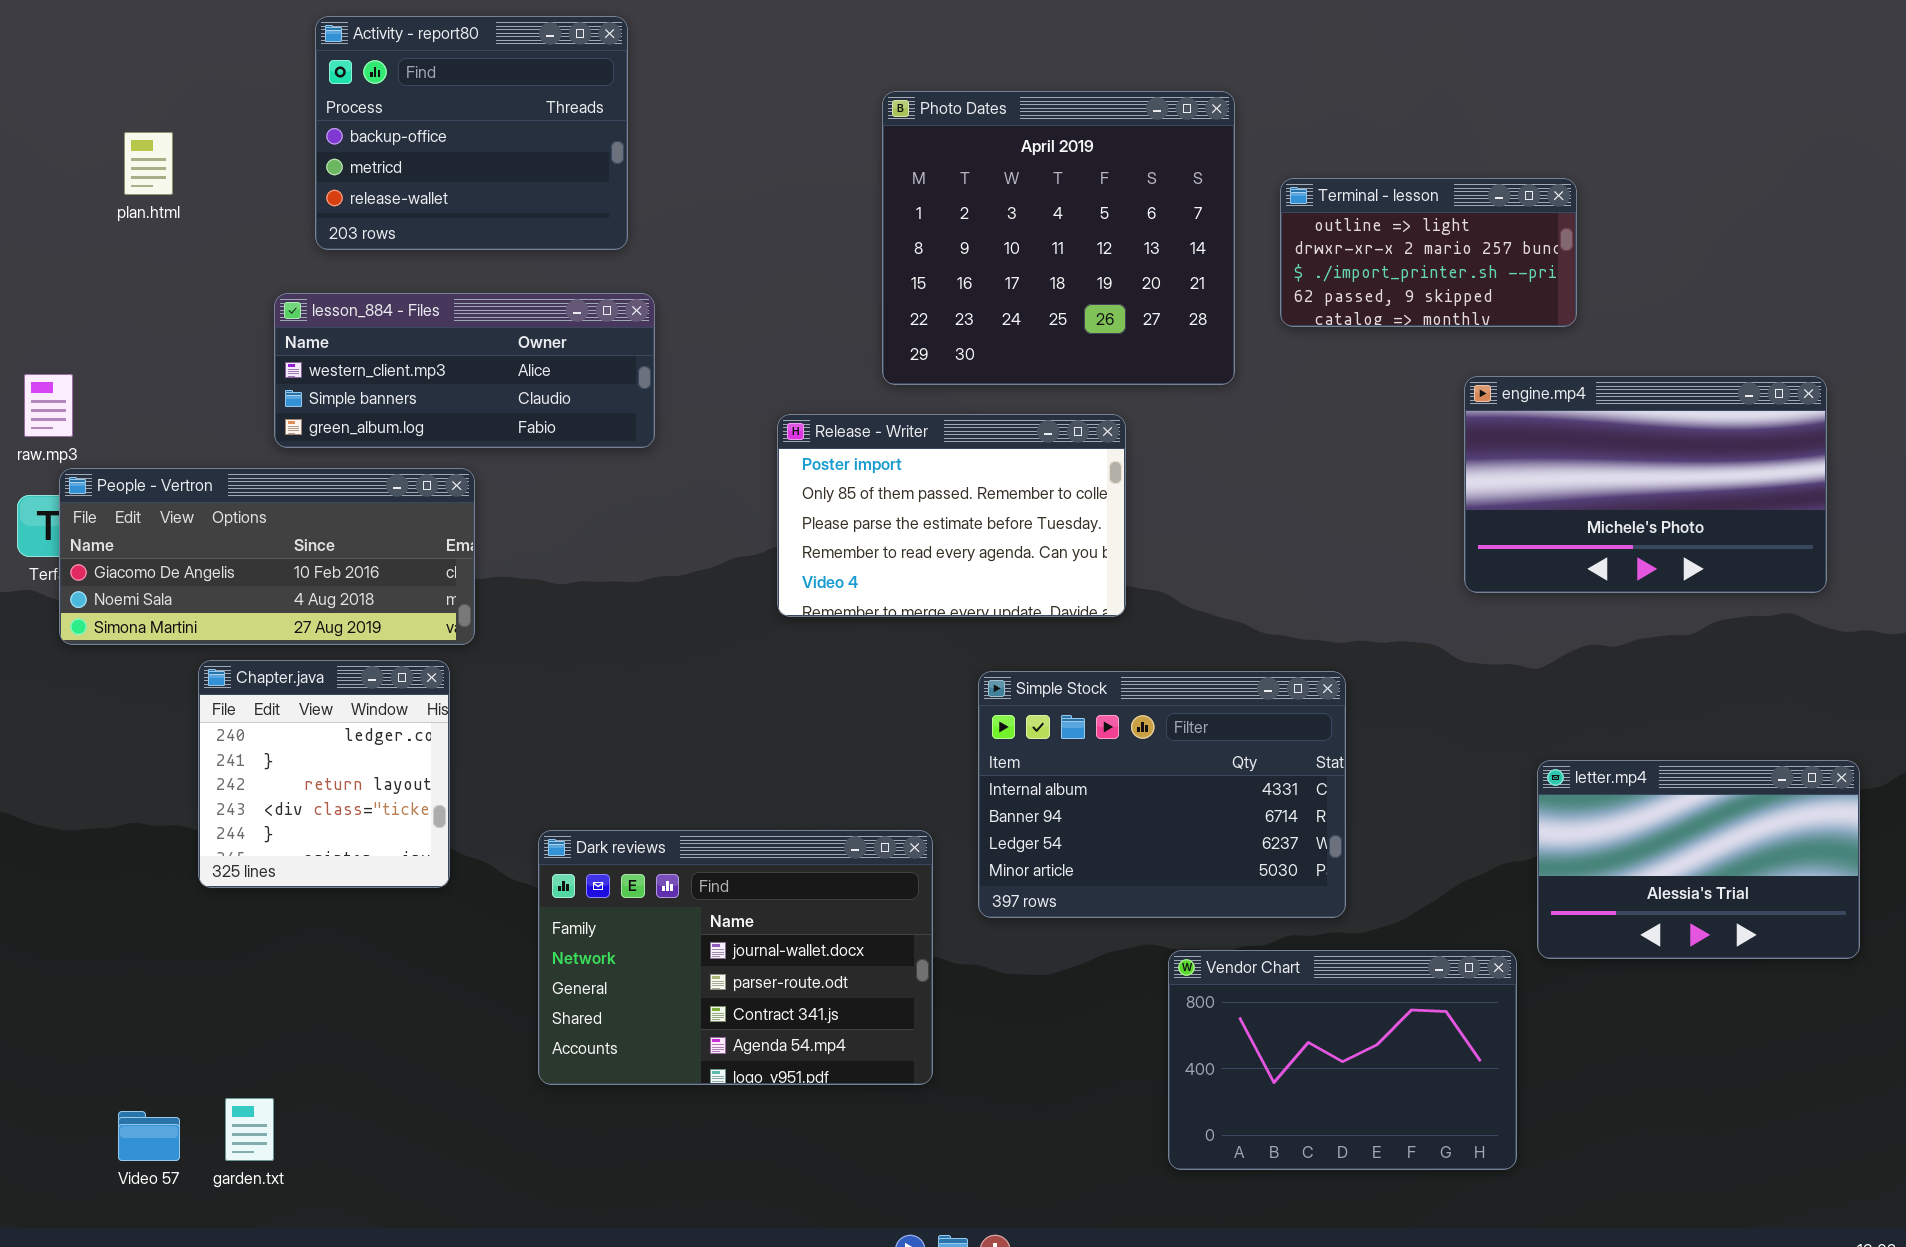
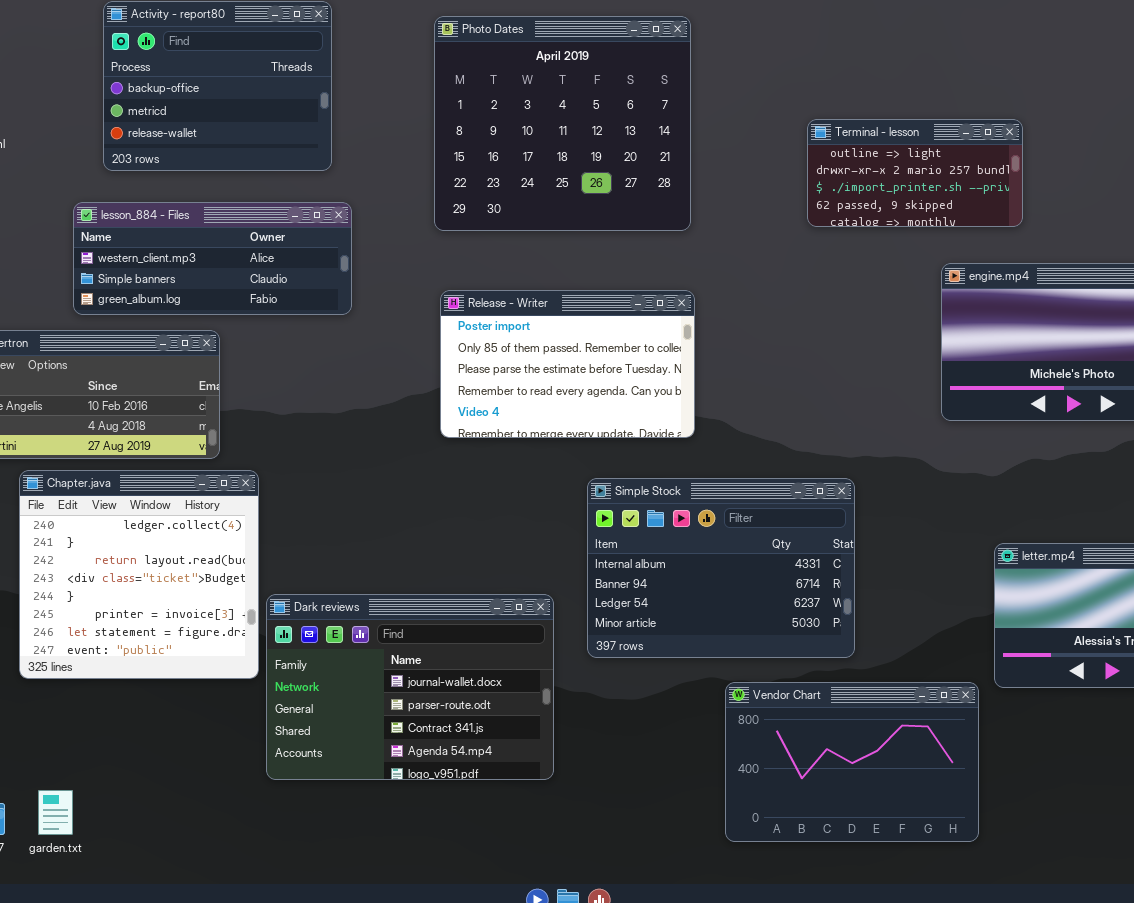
Photo Dates: [882,91,1235,385] -> [434,16,691,231], moved
Chapter.java: [198,660,450,888] -> [19,470,259,679], resized

